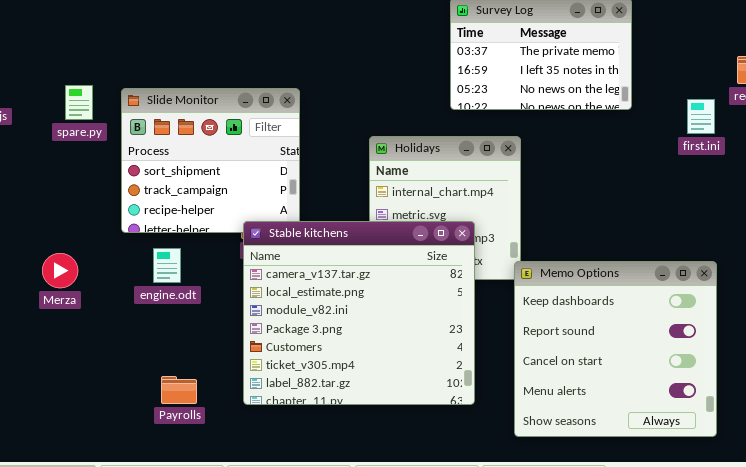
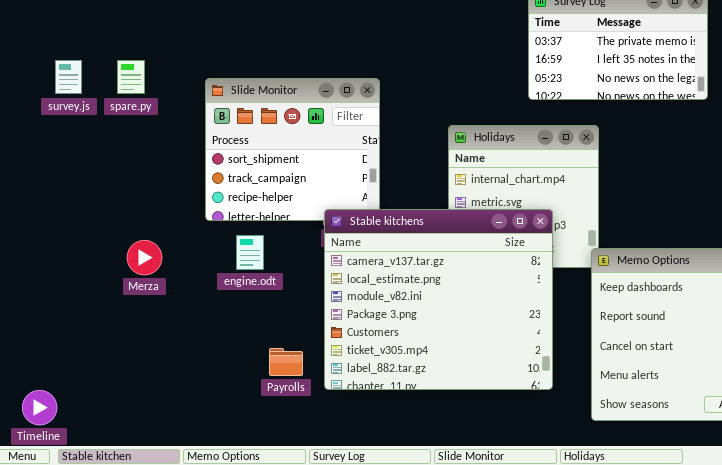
spare.py: [65,85,93,120] -> [117,60,145,94], moved
Payrolls: [161,376,197,404] -> [269,348,303,376], moved

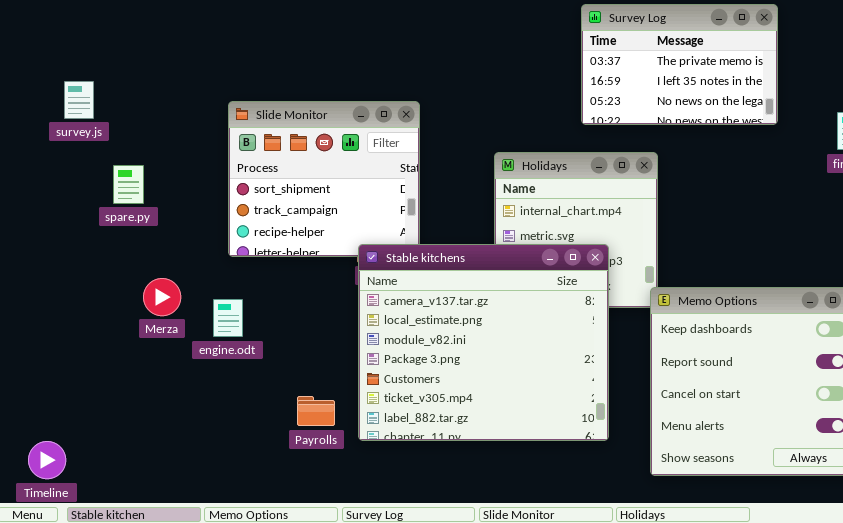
spare.py: [117,60,145,94] -> [113,165,144,204], moved
engine.odt: [236,235,264,270] -> [213,299,243,337], moved

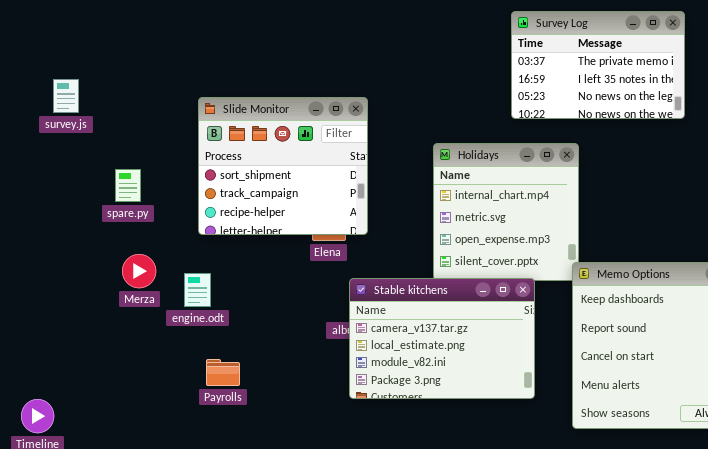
spare.py: [113,165,144,204] -> [115,169,141,202], moved
Stable kitchens: [358,244,609,441] -> [349,278,535,399], resized
Payrolls: [297,396,335,426] -> [206,359,240,386], moved

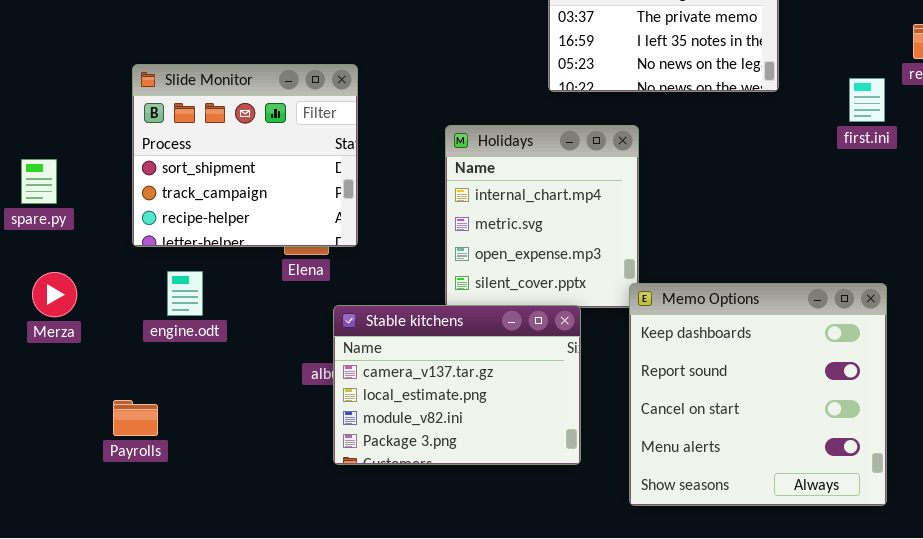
engine.odt: [184,273,211,307] -> [167,271,203,316], moved
Payrolls: [206,359,240,386] -> [113,400,158,436], moved

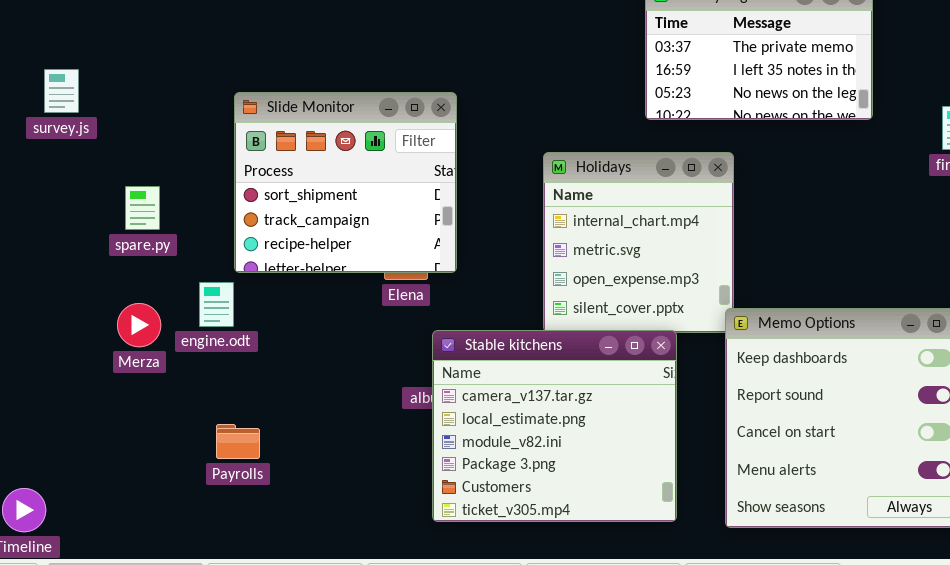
engine.odt: [167,271,203,316] -> [199,282,234,327], moved
Merza: [32,272,77,317] -> [117,303,161,347], moved
Stable kitchens: [333,305,581,465] -> [432,330,677,522], resized

